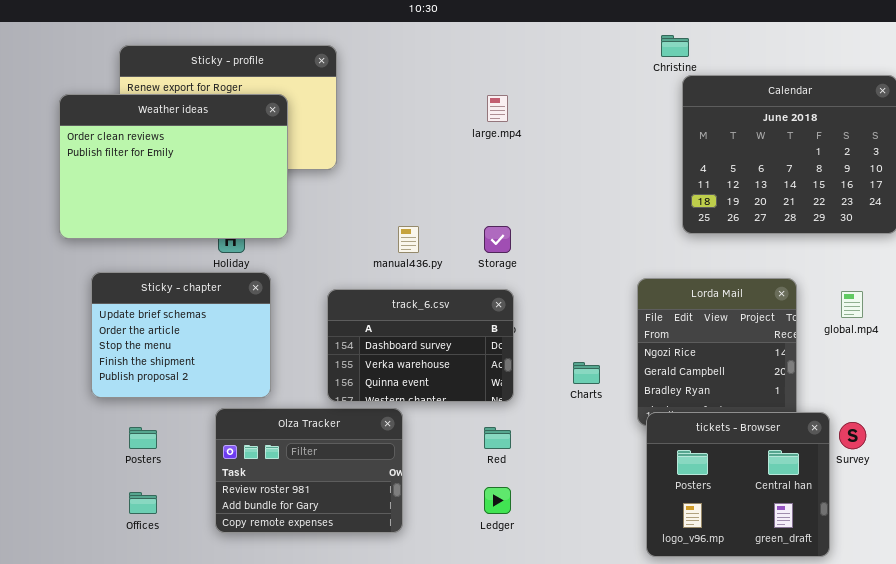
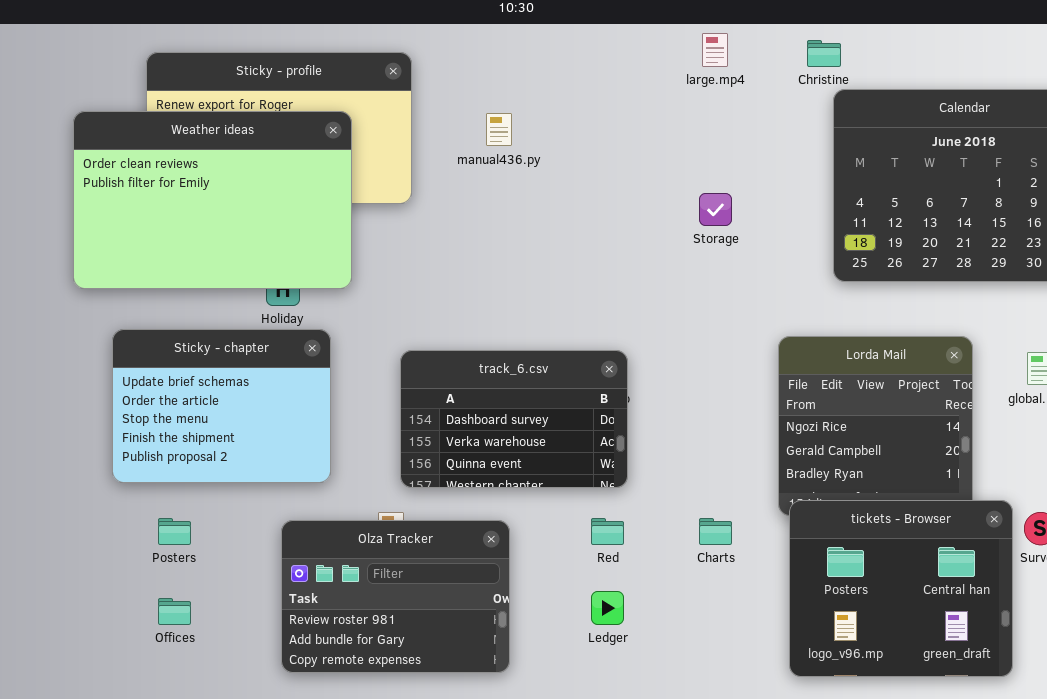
large.mp4: [487,95,508,122] -> [702,33,728,67], moved
manual436.py: [398,226,419,253] -> [486,113,512,146], moved
Storage: [484,226,511,253] -> [699,193,732,226], moved
Charts: [573,362,600,384] -> [699,518,732,545], moved
Olza Tracker: [215,408,403,533] -> [281,520,510,673], moved

